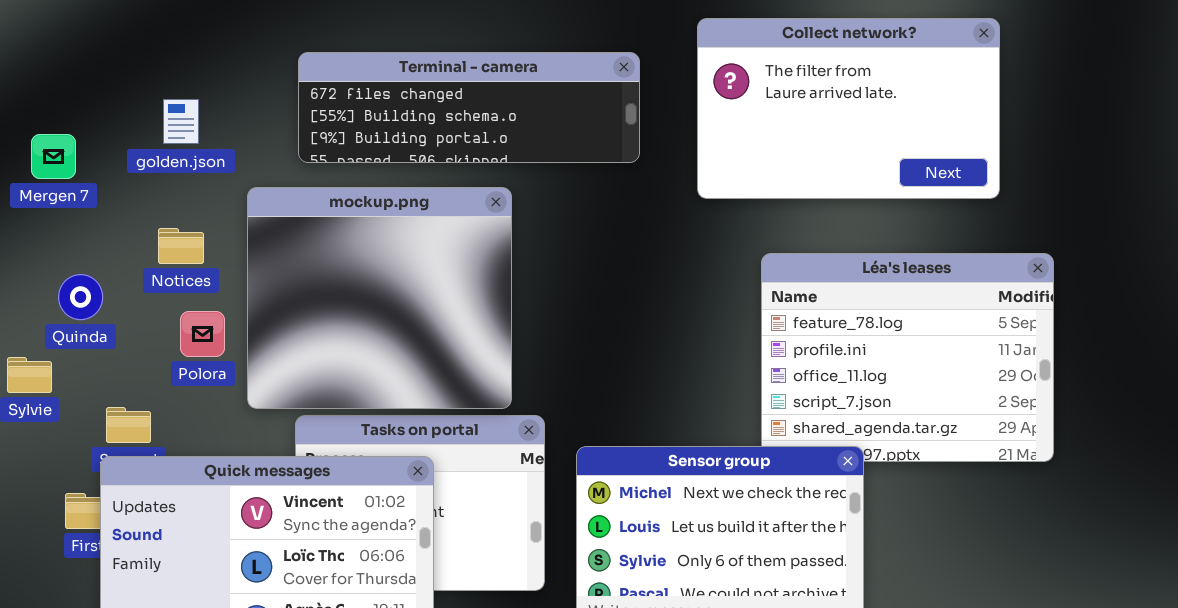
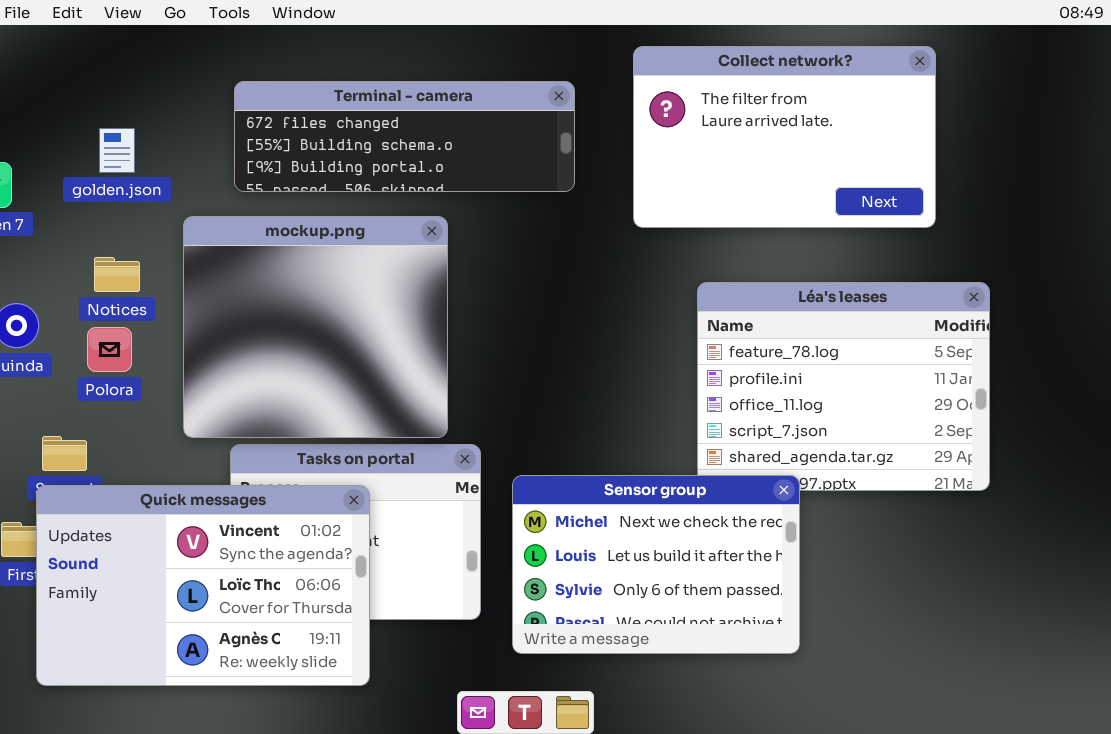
Polora: [180,311,225,357] -> [87,327,132,372], moved

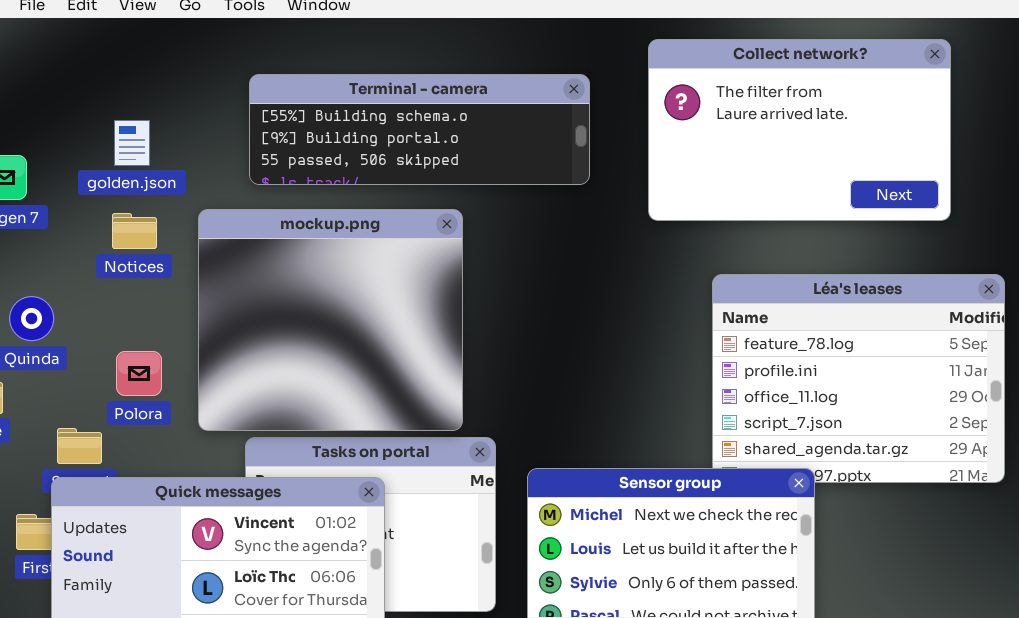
Terminal - camera: [234,81,575,192] -> [249,74,590,185], scrolled down 1 row
Notices: [94,257,140,292] -> [112,213,157,249], moved
Polora: [87,327,132,372] -> [116,351,162,396], moved

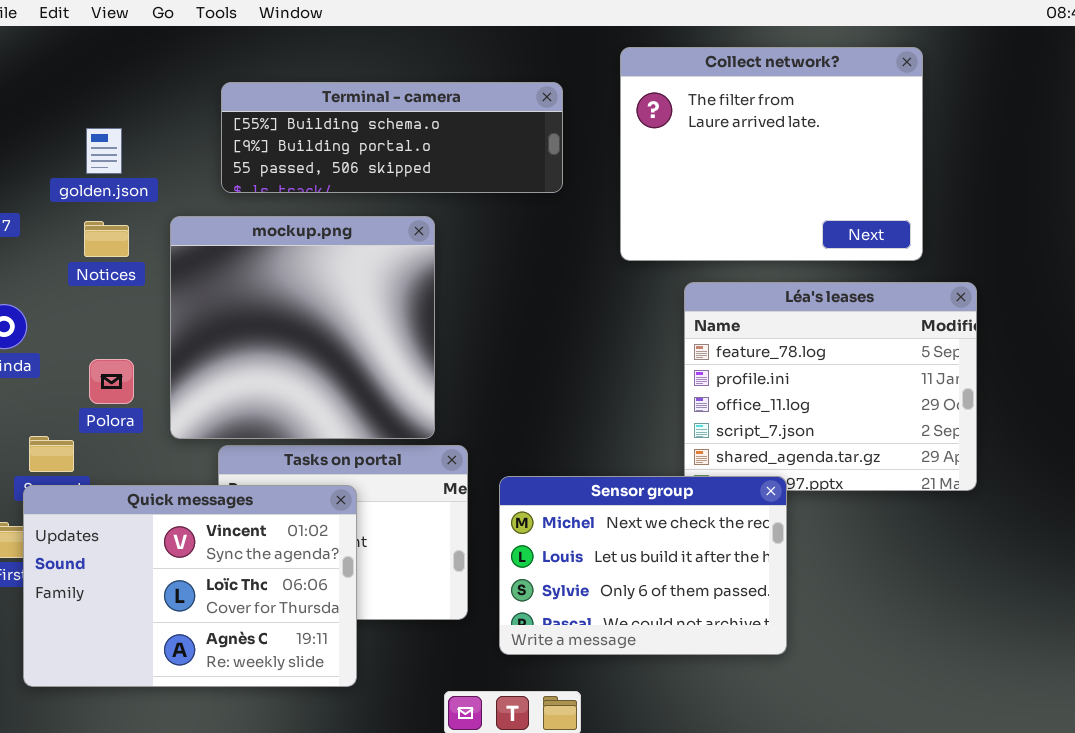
Collect network?: [648,39,951,221] -> [620,47,923,261], resized

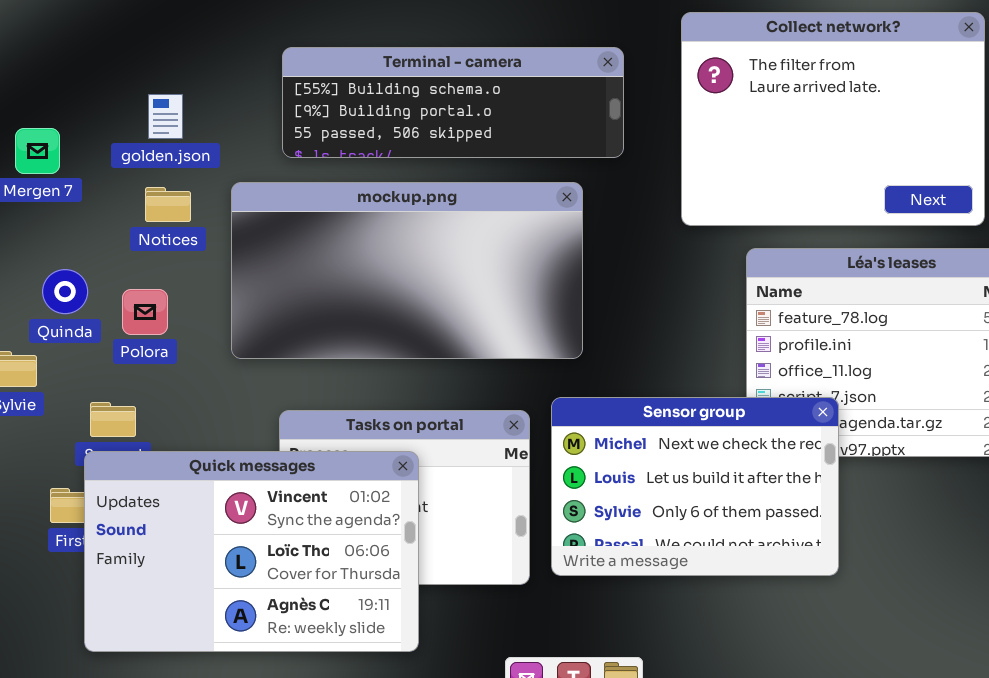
mockup.png: [170,216,435,439] -> [231,182,583,359], resized
Polora: [89,359,134,404] -> [122,289,168,335], moved
Sensor group: [499,476,787,655] -> [551,397,839,576], moved

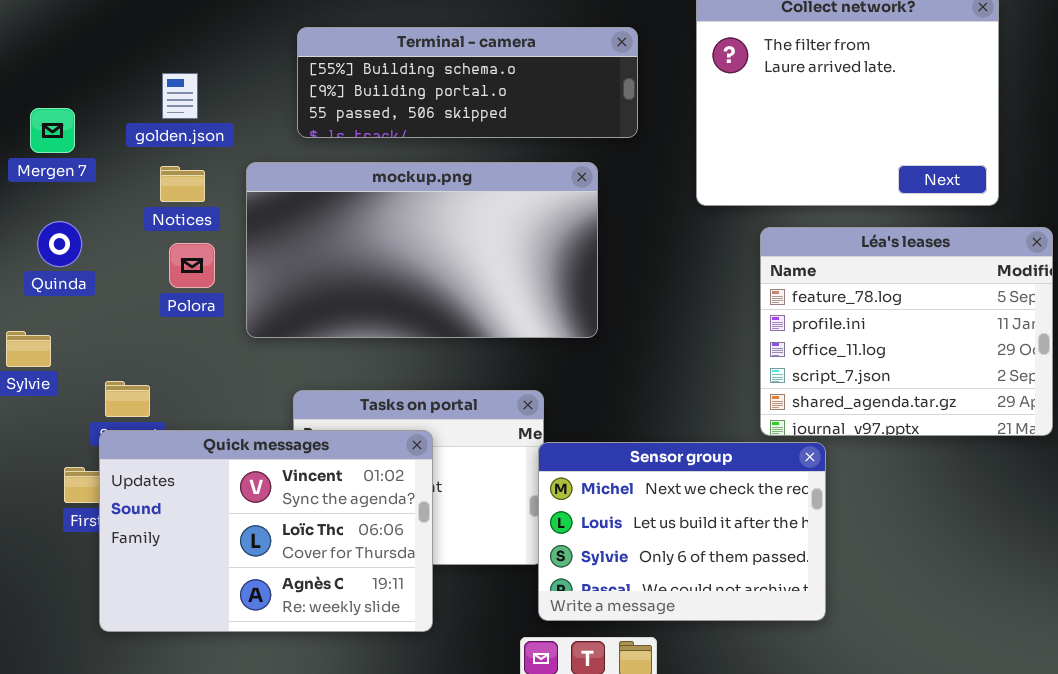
Quinda: [42,269,88,314] -> [37,221,82,267], moved
Polora: [122,289,168,335] -> [169,243,215,288], moved
Sensor group: [551,397,839,576] -> [538,442,826,621], moved

